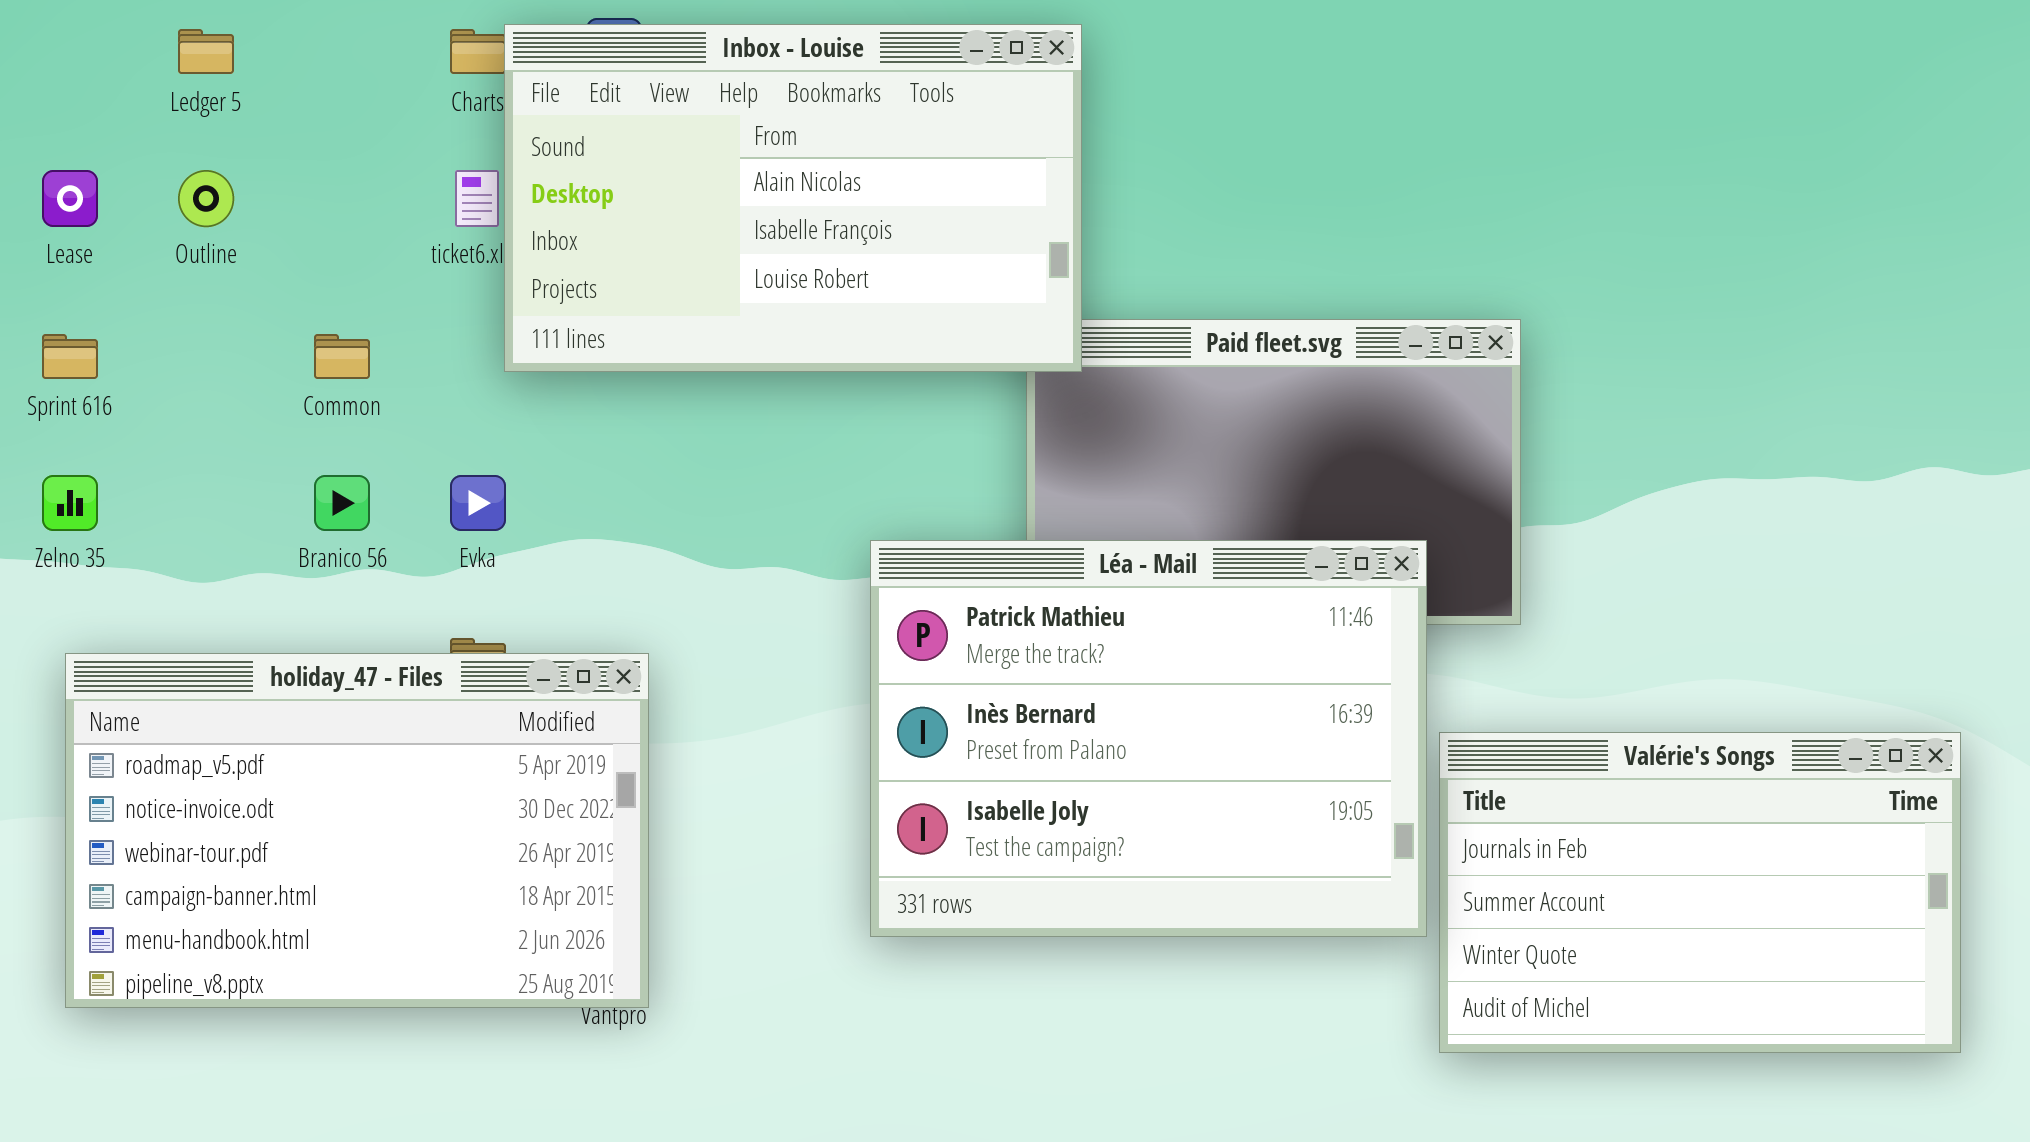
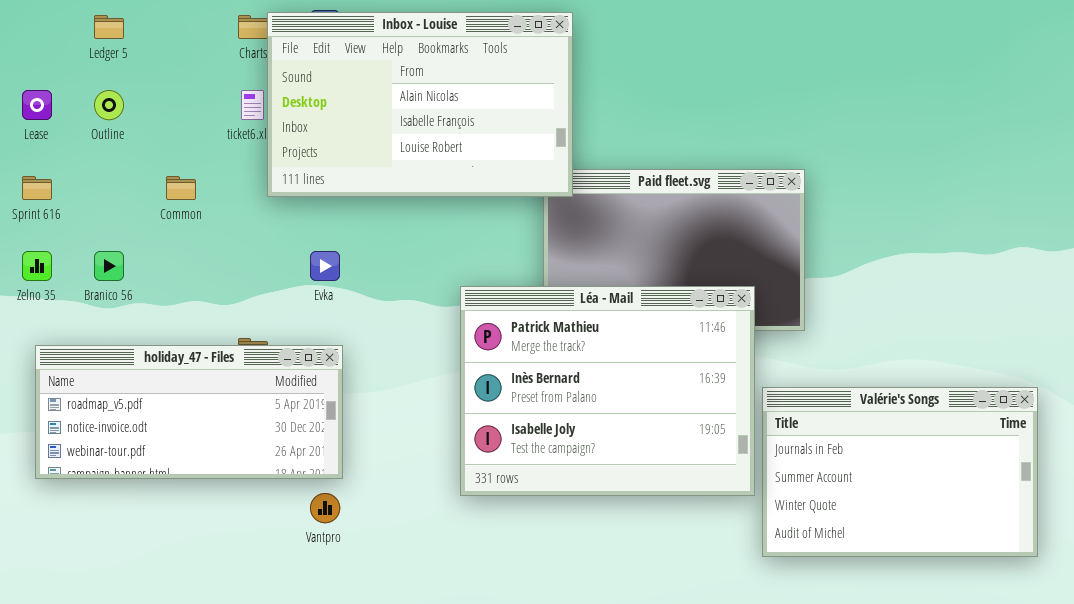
Branico 56: [314,475,370,531] -> [94,251,124,281], moved
Evka: [450,475,506,531] -> [310,251,340,281], moved
holiday_47 - Files: [65,653,649,1008] -> [35,345,343,479], resized

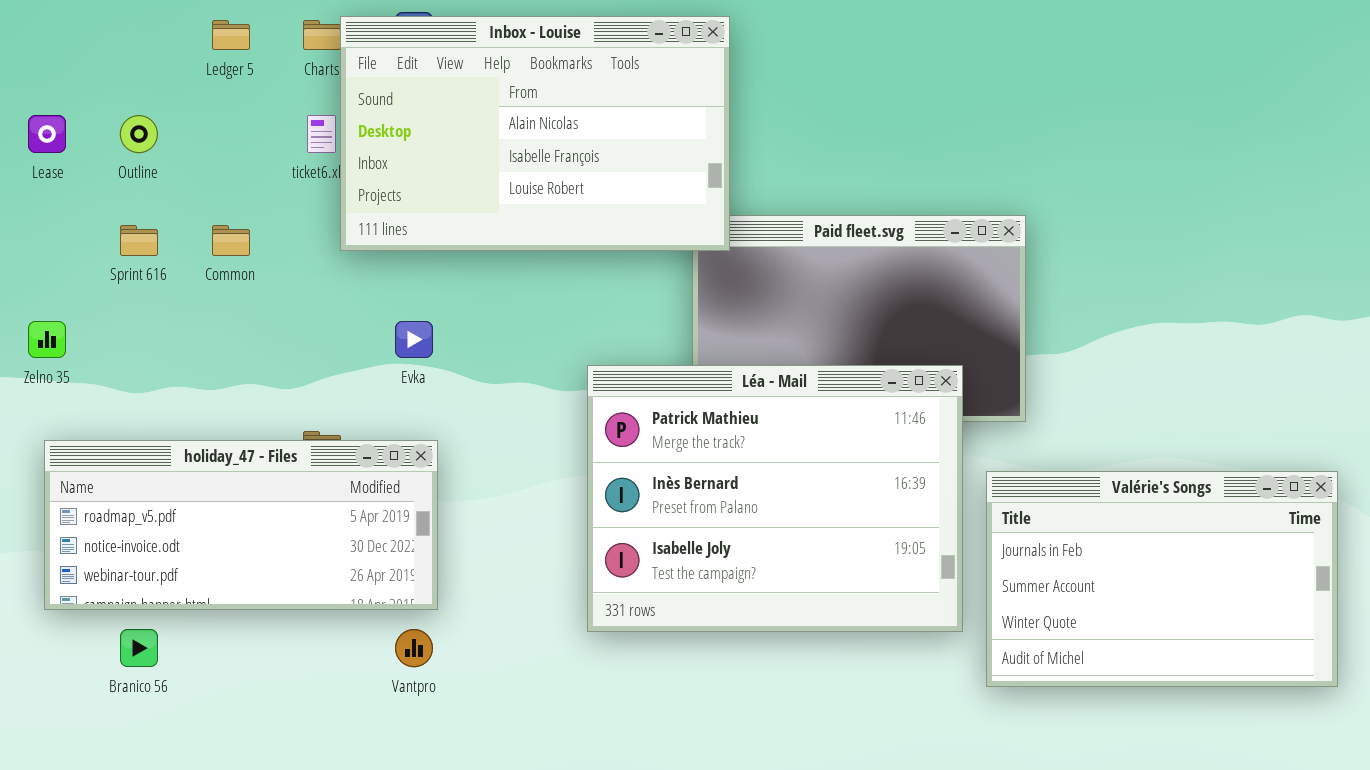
Ledger 5: [94,15,124,39] -> [212,20,250,50], moved
Sprint 616: [22,176,52,200] -> [120,225,158,256], moved
Branico 56: [94,251,124,281] -> [120,629,158,667], moved
Valérie's Songs: [762,387,1038,557] -> [986,471,1338,687], moved

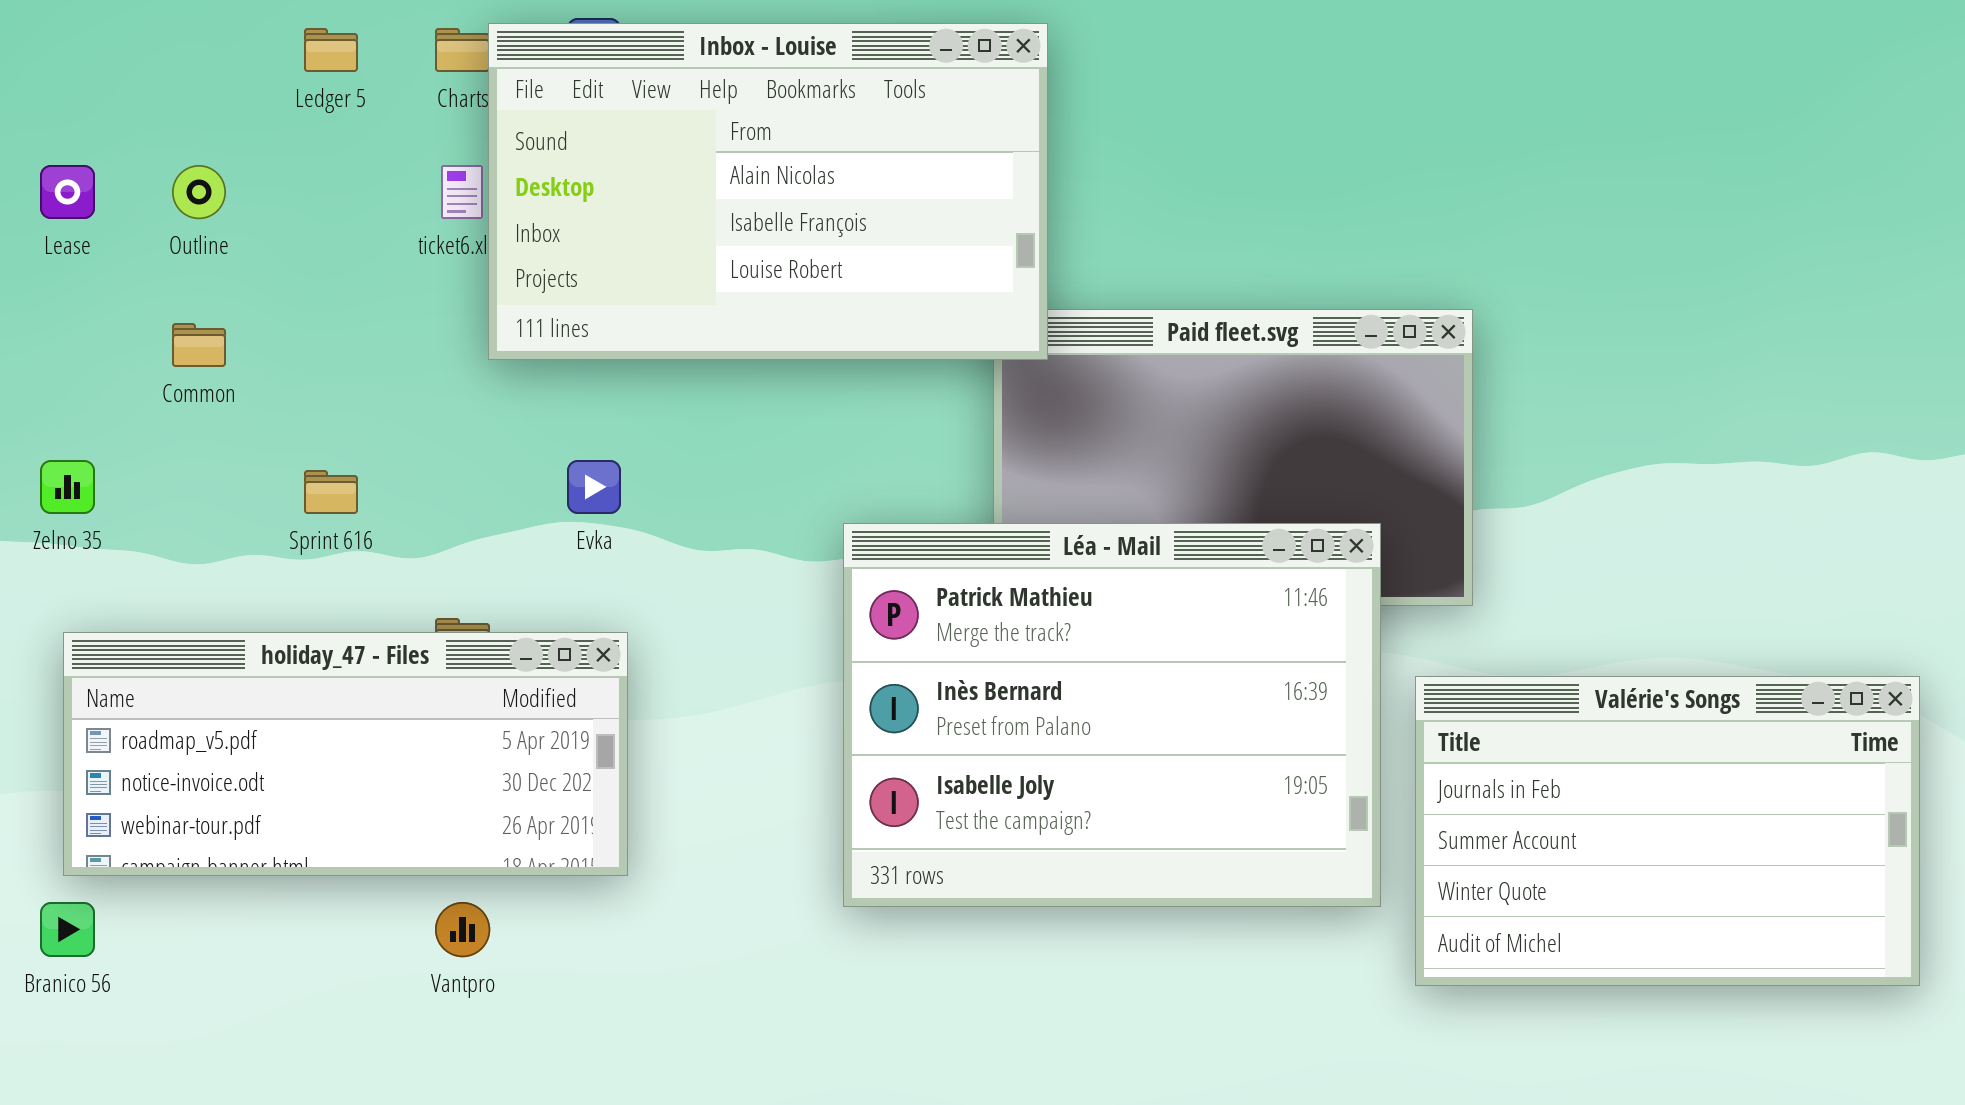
Sprint 616: [120,225,158,256] -> [304,470,358,514], moved
Common: [212,225,250,256] -> [172,323,226,367], moved
Branico 56: [120,629,158,667] -> [40,902,95,957], moved
Vantpro: [395,629,433,667] -> [435,902,490,957], moved

